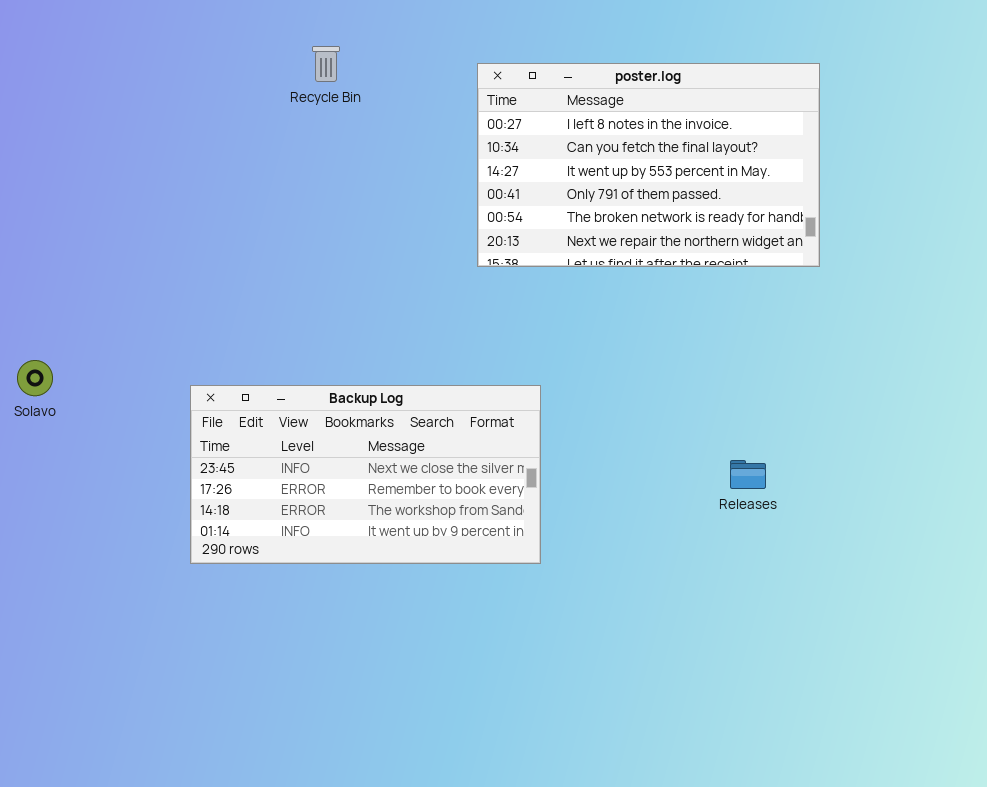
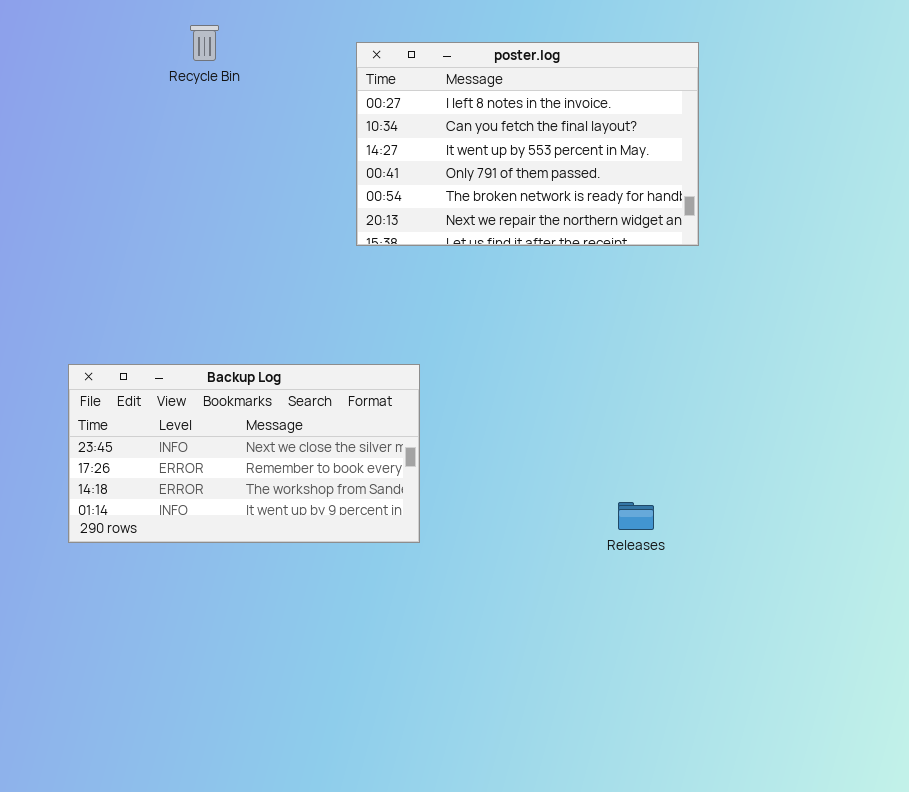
Releases: [730,460,766,489] -> [618,502,654,530], moved

